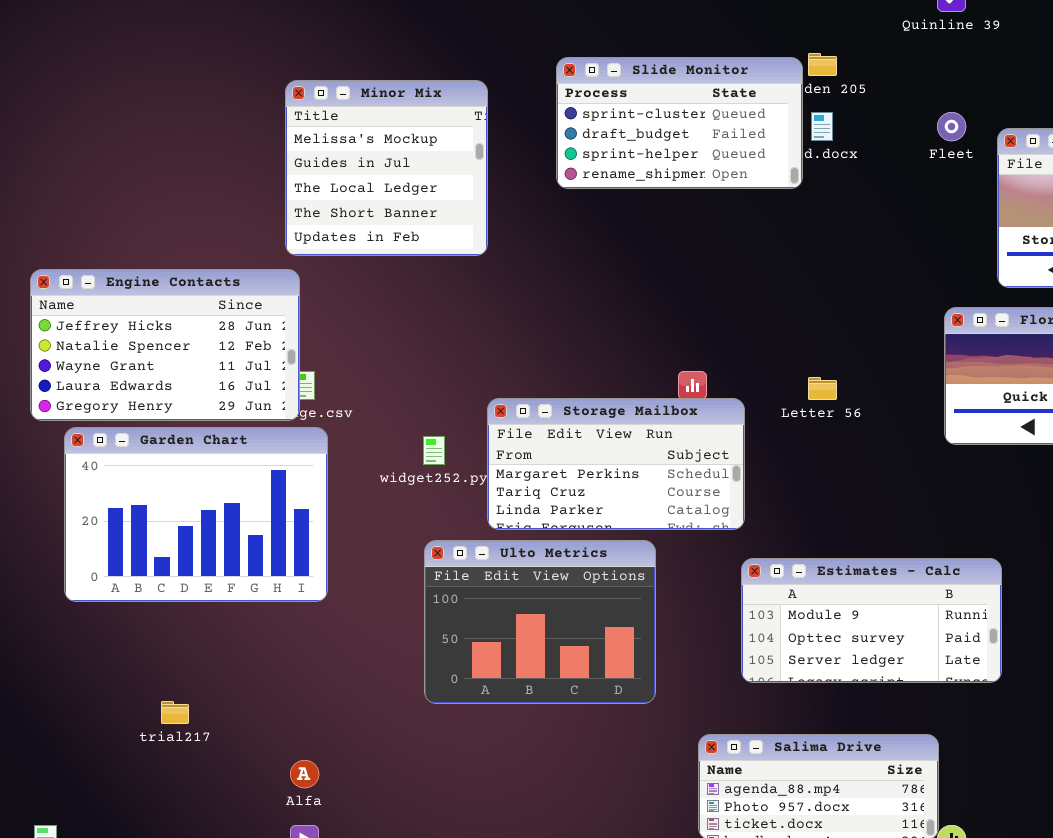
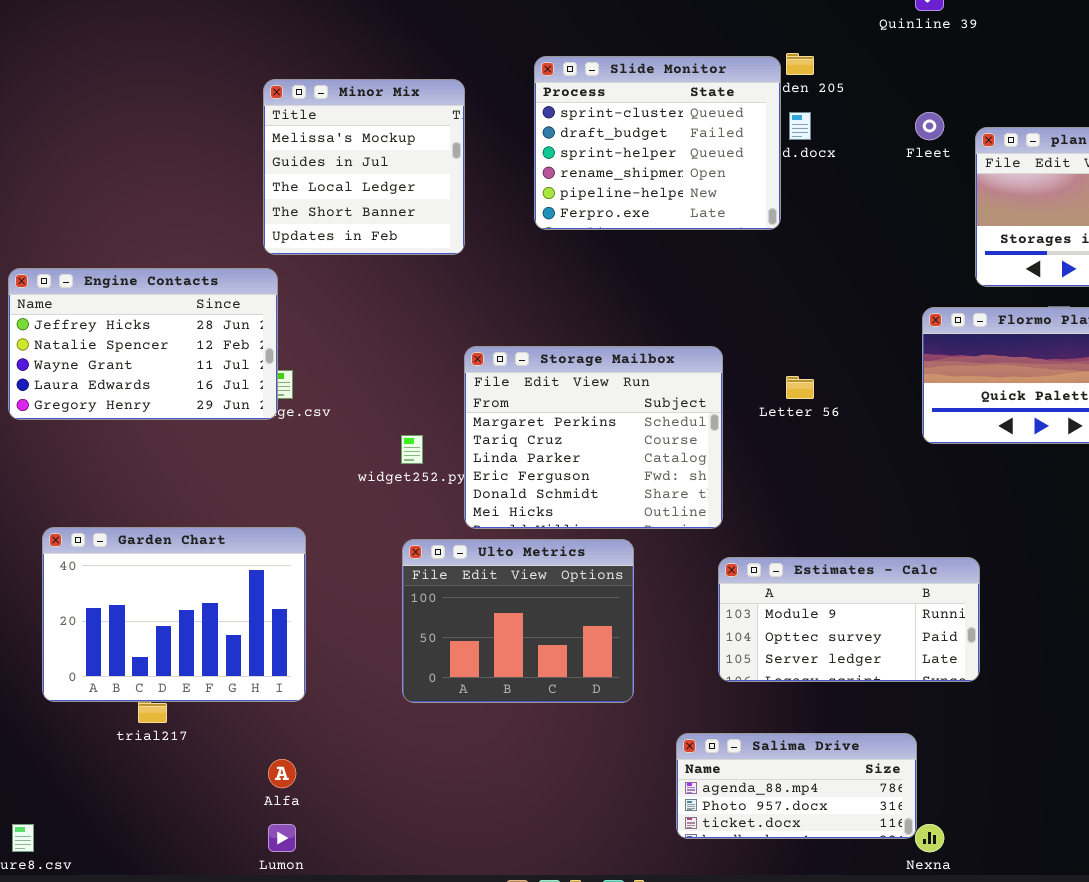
Slide Monitor: [556,57,803,189] -> [534,56,781,230], resized
Storage Mailbox: [487,398,745,530] -> [464,346,723,529], resized
Garden Chart: [64,427,328,602] -> [42,527,306,702], moved

